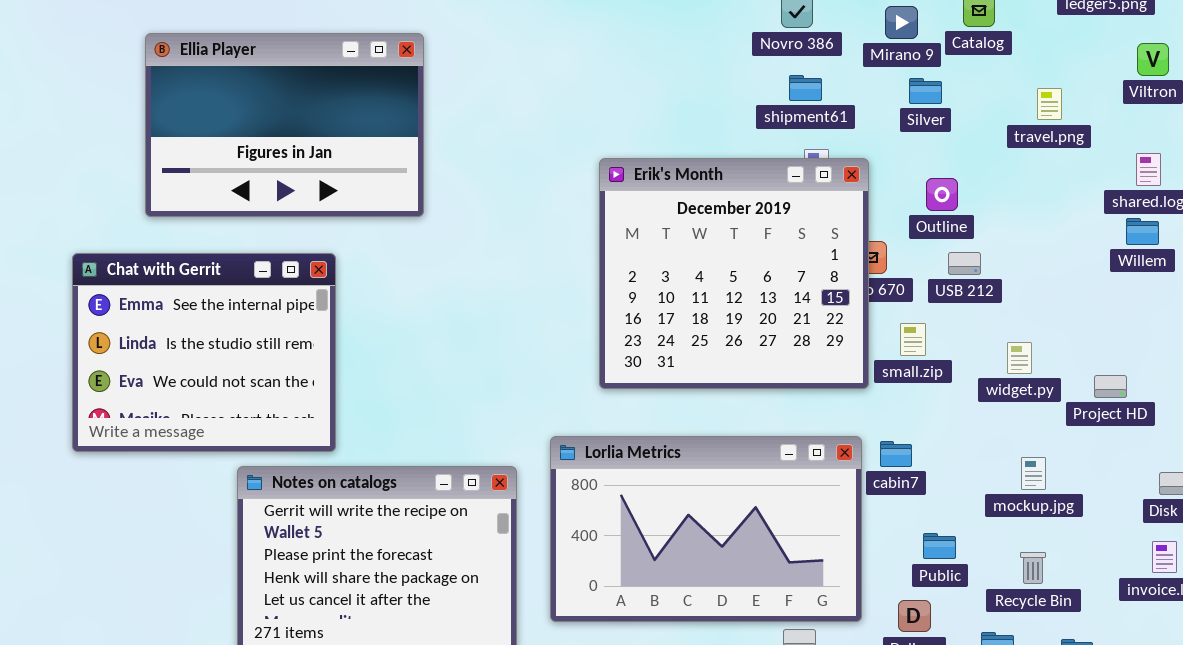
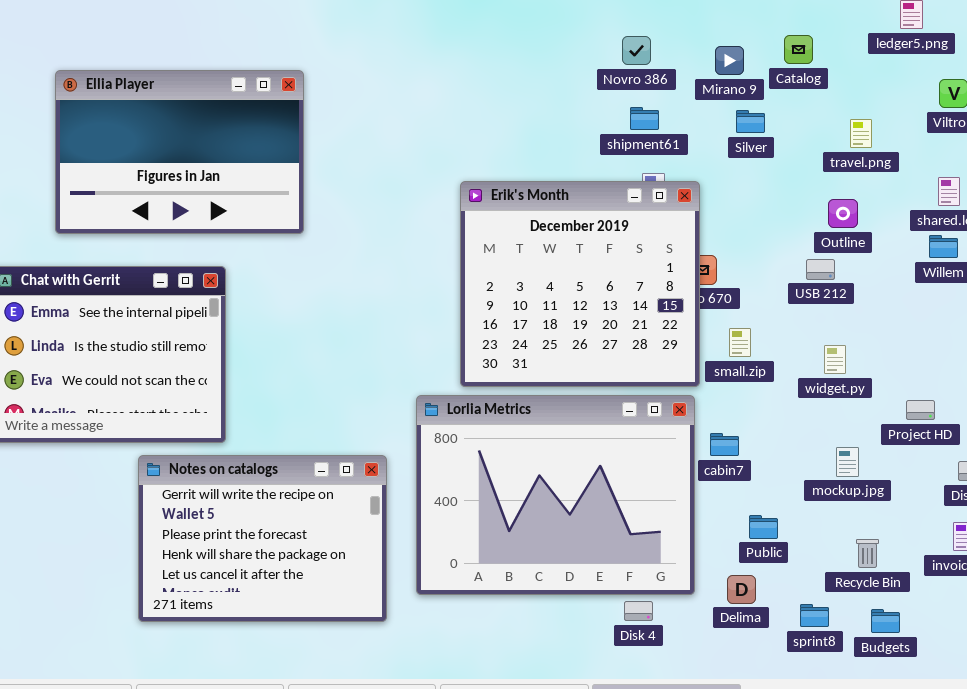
Outline: [926,178,958,211] -> [828,199,858,228], moved
USB 212: [948,252,981,275] -> [806,259,835,280], moved
Project HD: [1094,375,1127,398] -> [906,400,935,420], moved
Lorlia Metrics: [550,436,862,622] -> [416,395,695,595], resized
Recycle Bin: [1020,552,1046,584] -> [856,539,879,568], moved

